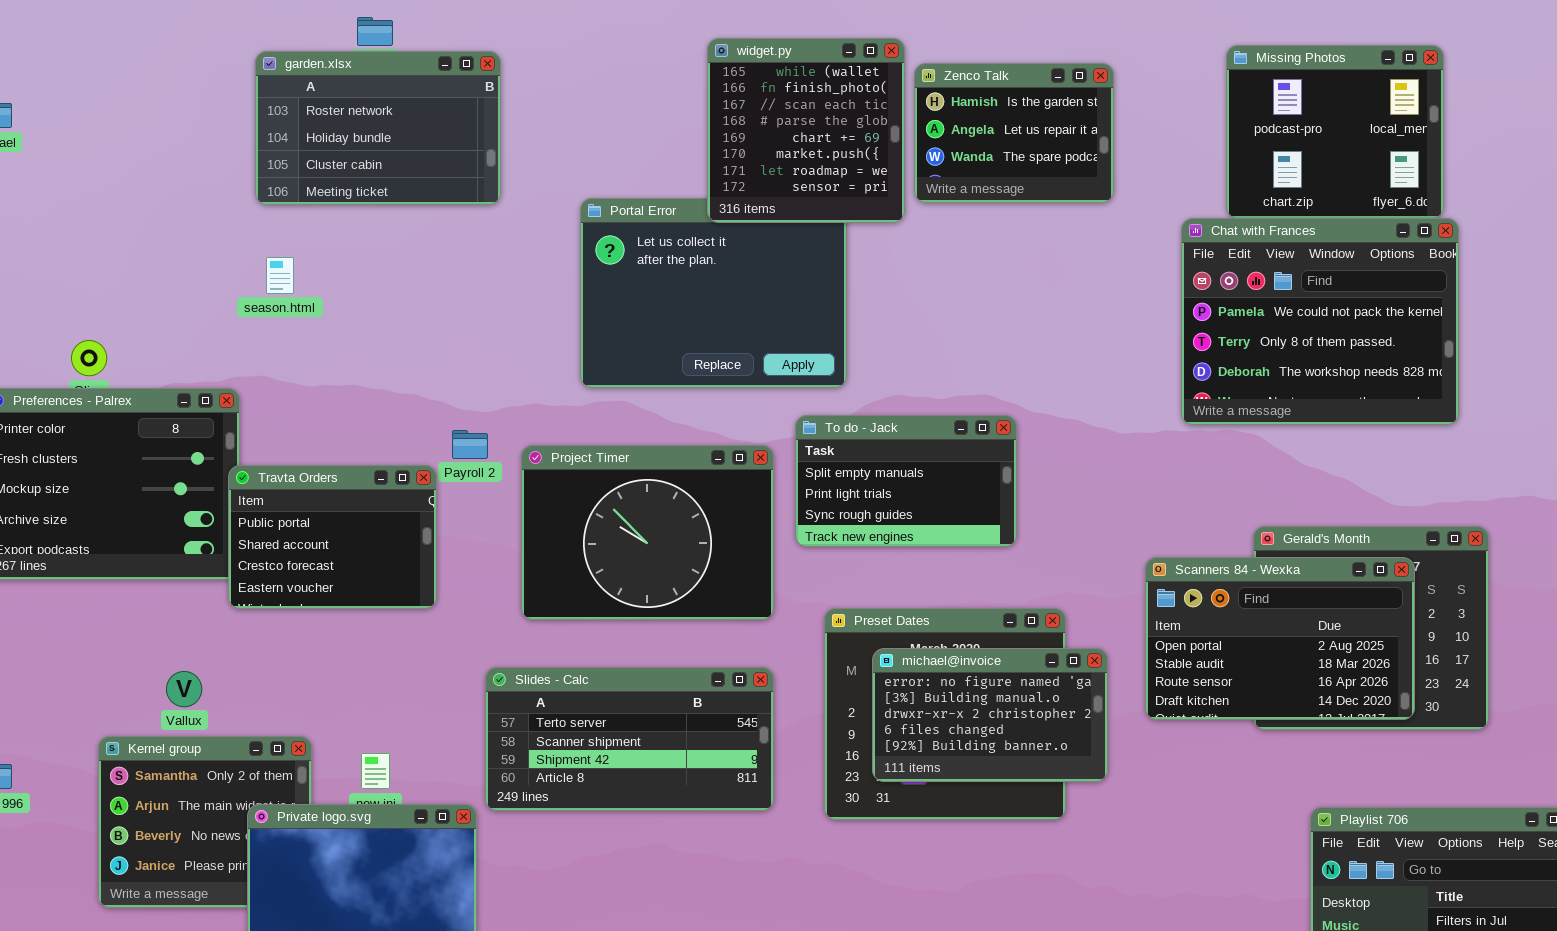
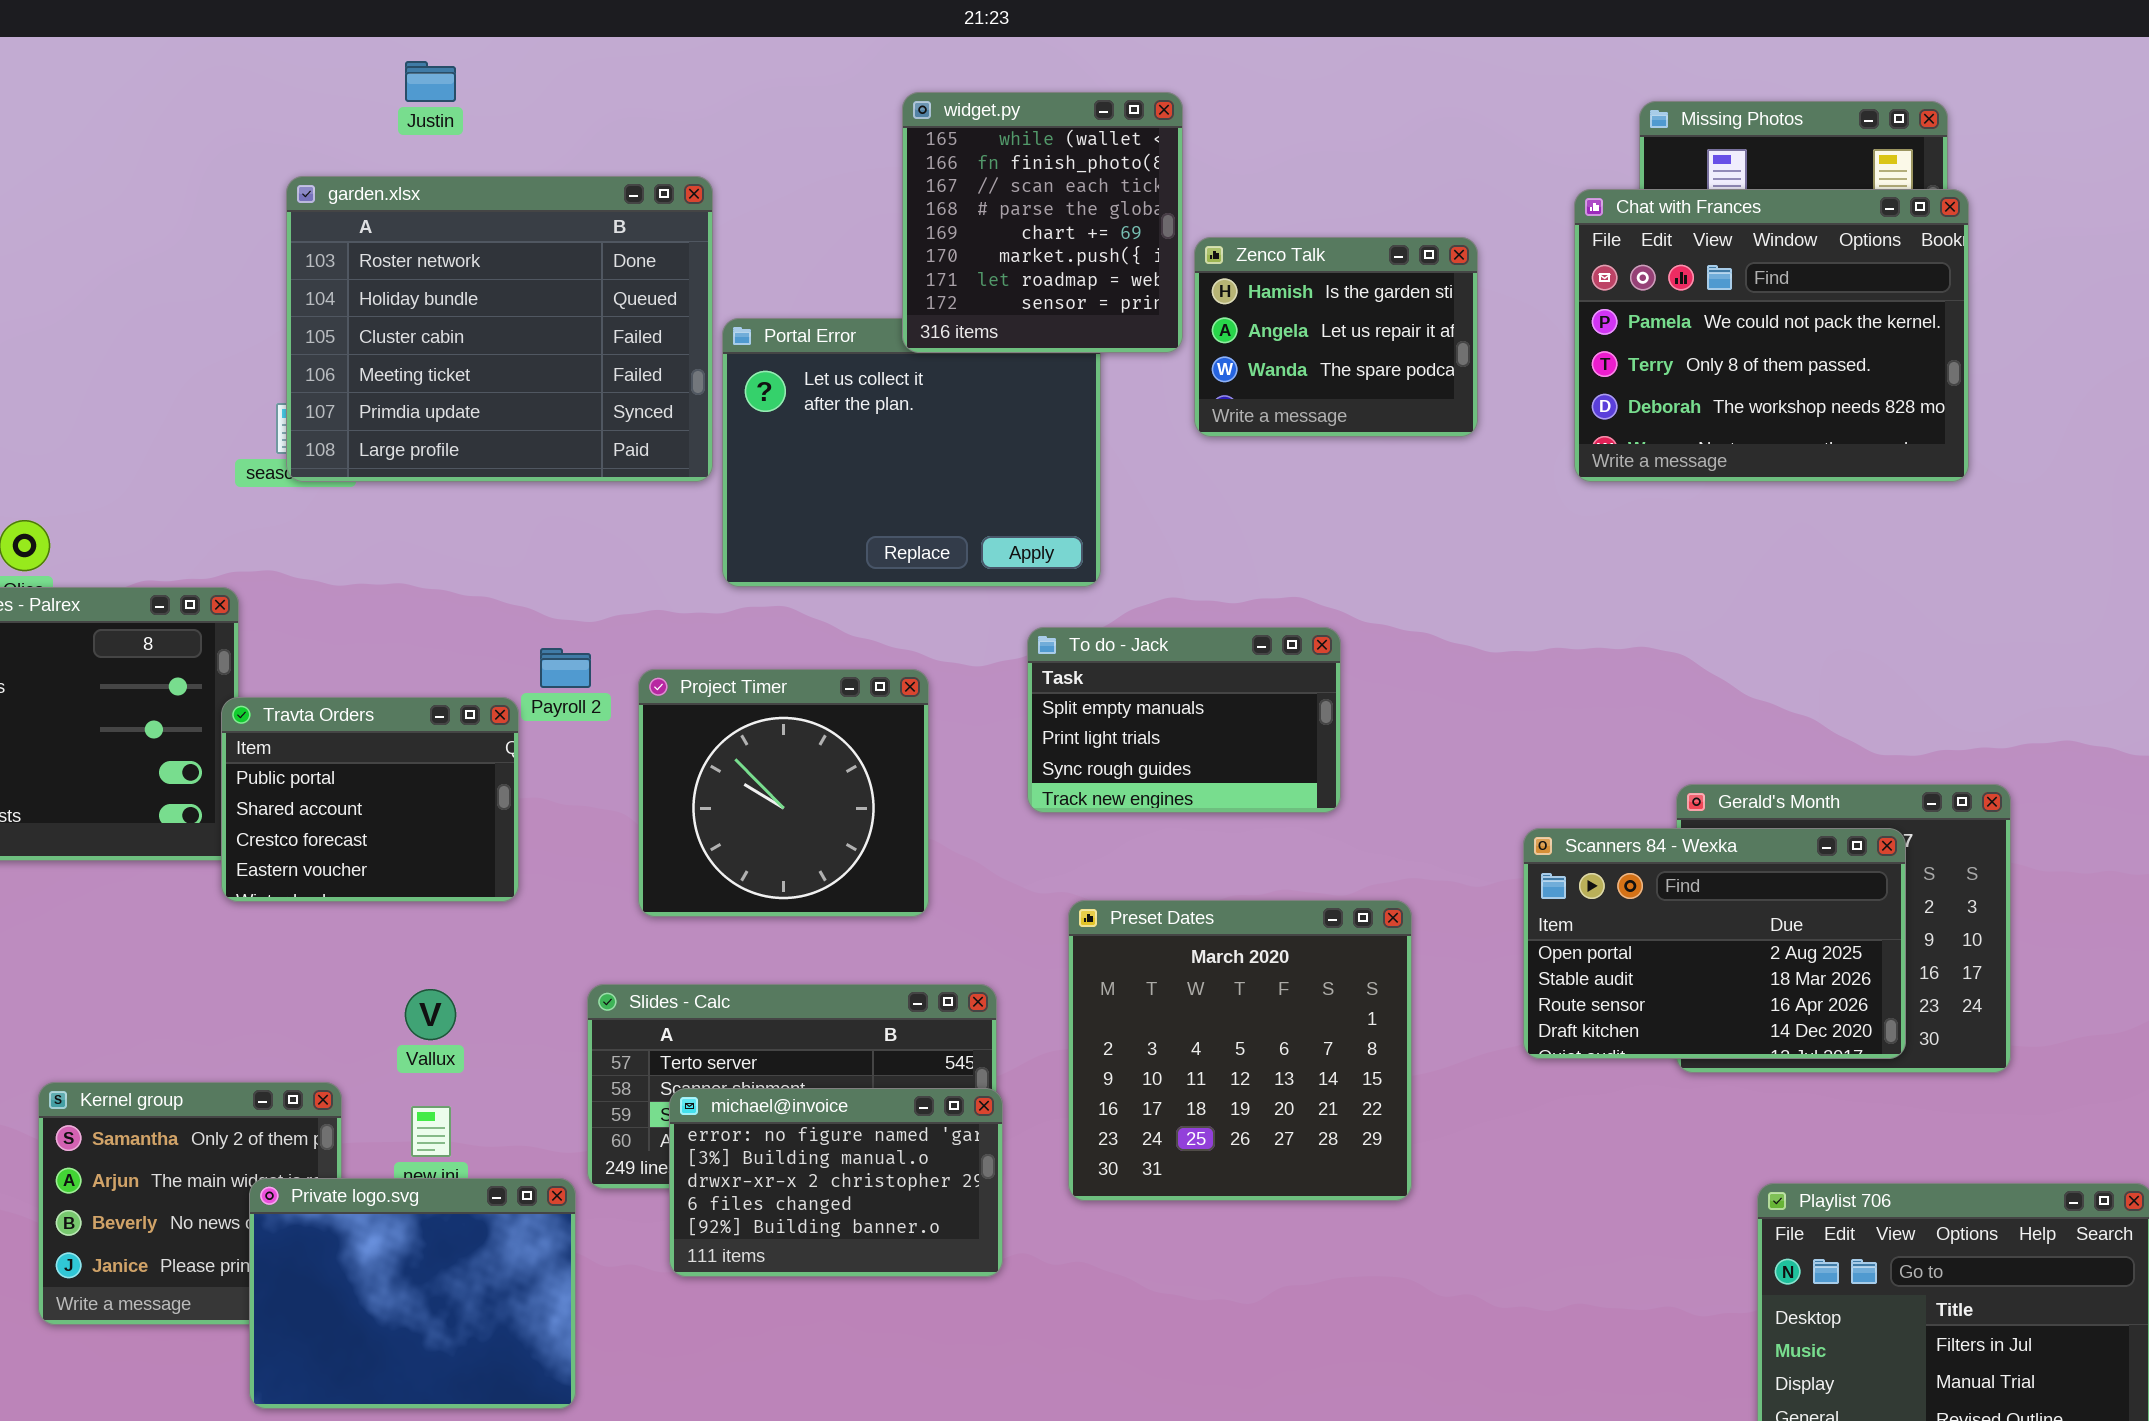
garden.xlsx: [255,51,501,205] -> [286,176,713,482], moved, resized
Zenco Talk: [914,63,1114,203] -> [1194,237,1478,437], moved
Chat with Frances: [1181,218,1459,425] -> [1574,189,1969,482], moved
Project Timer: [521,445,774,620] -> [638,669,929,917], resized
michael@invoice: [872,648,1108,782] -> [669,1088,1003,1277], moved
Vallux: [166,671,202,707] -> [405,989,456,1040], moved

